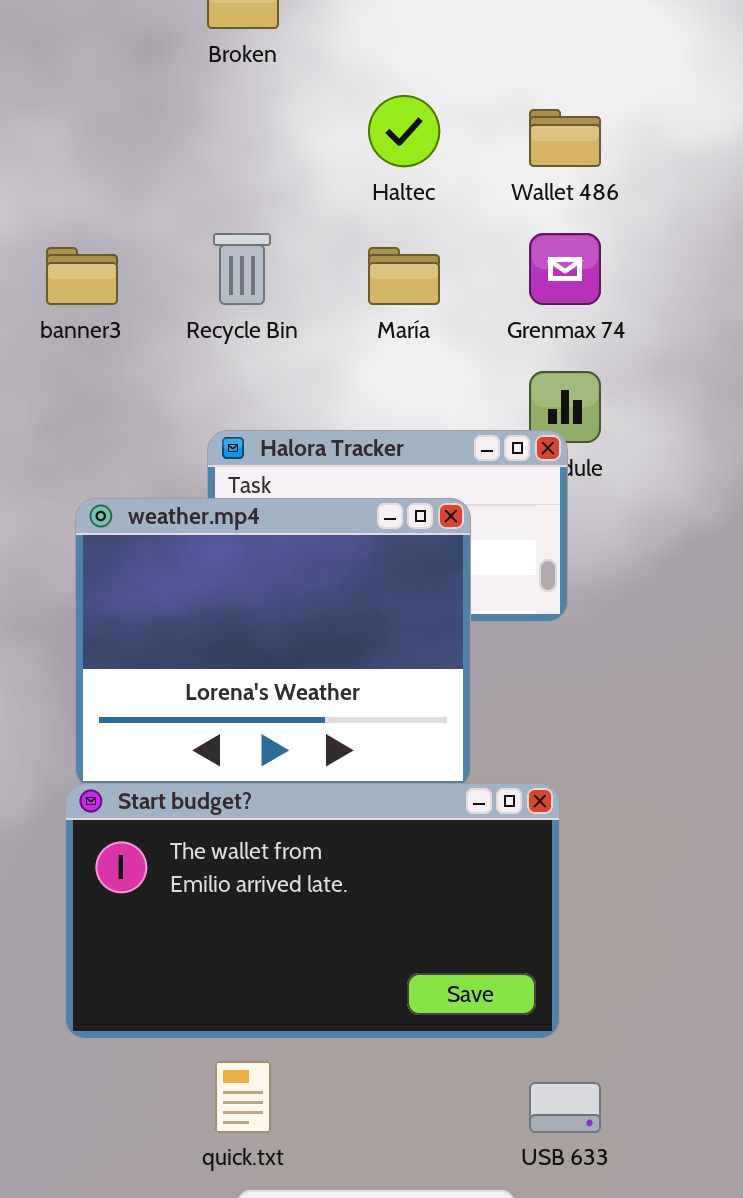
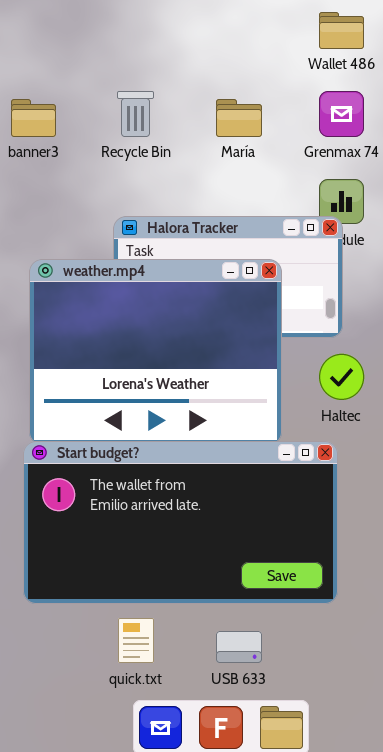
Haltec: [368,95,440,167] -> [319,354,364,400], moved
USB 633: [529,1082,601,1133] -> [216,631,262,663], moved

